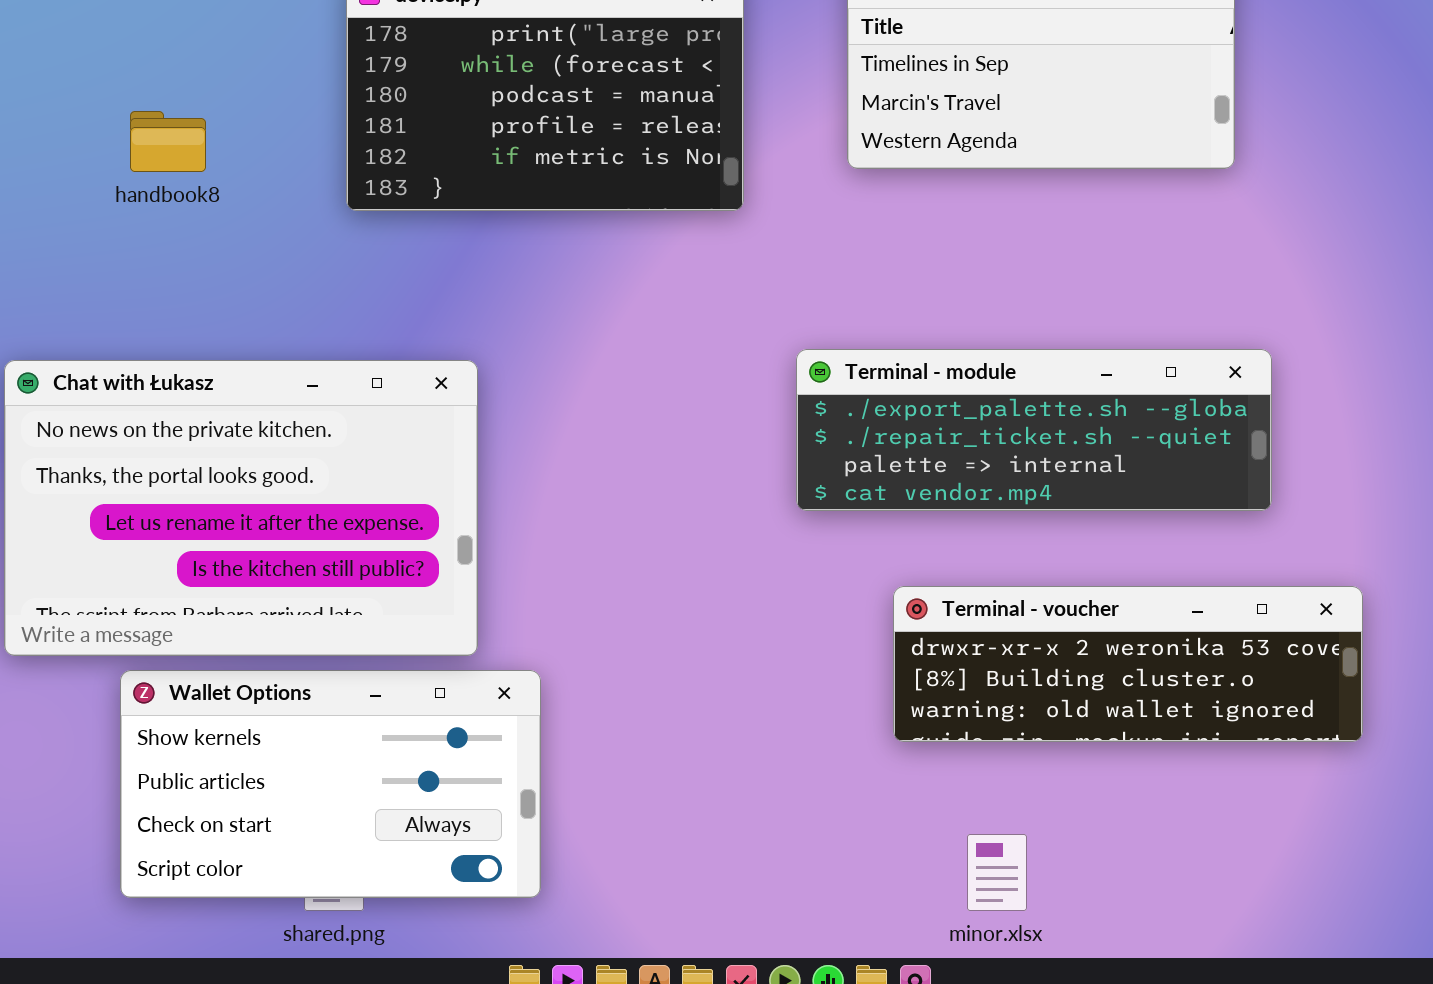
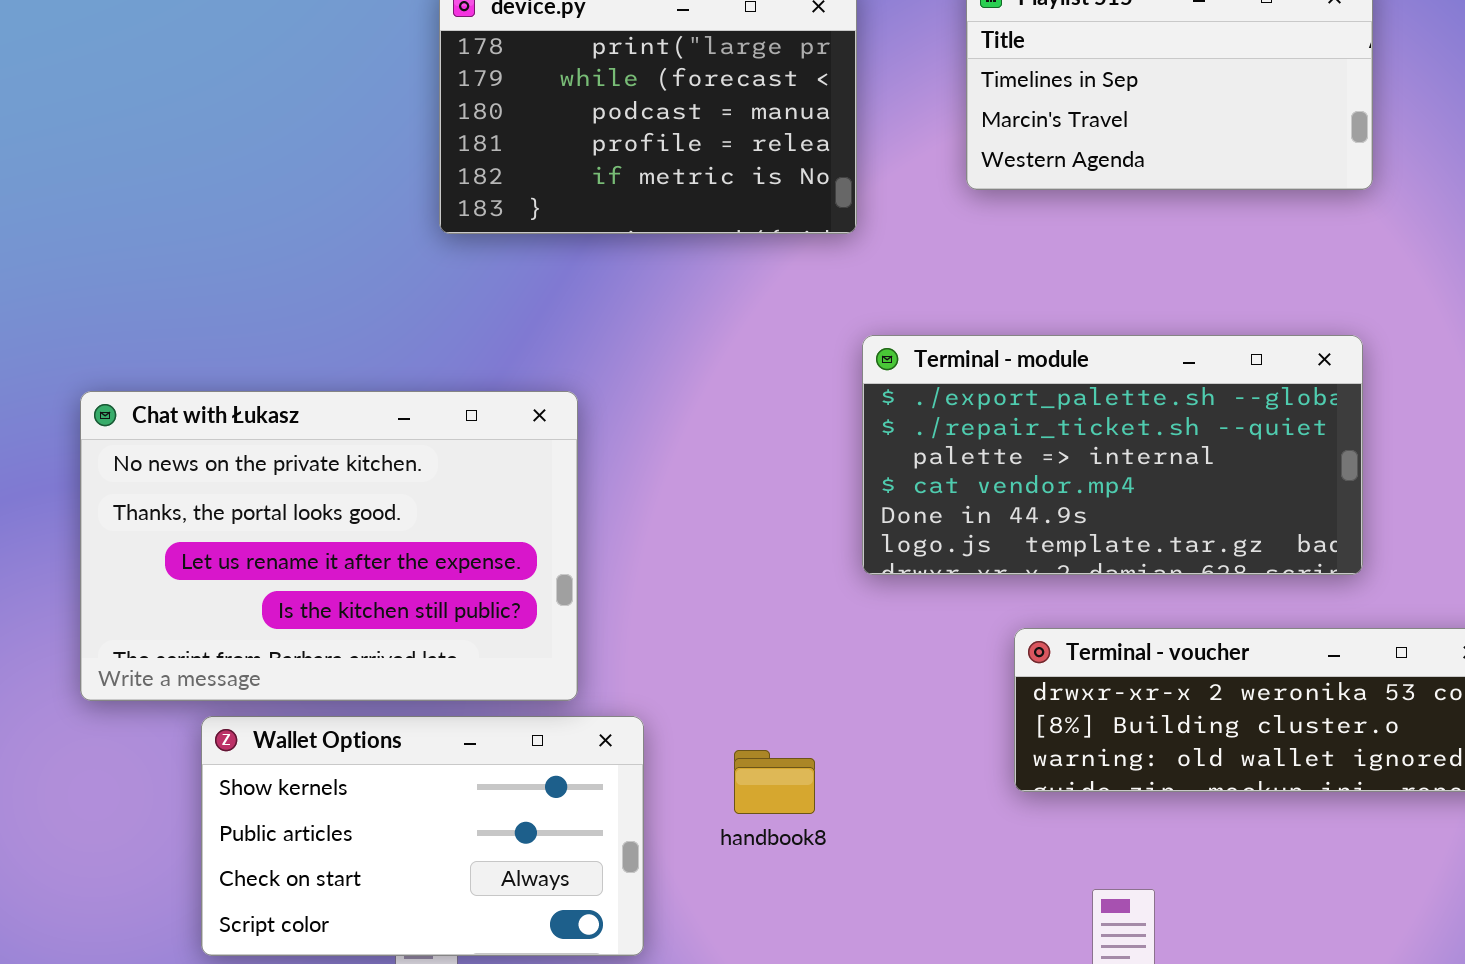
handbook8: [130,111,206,172] -> [734,750,815,814], moved
Terminal - module: [796,349,1272,511] -> [862,335,1363,575], moved, resized

